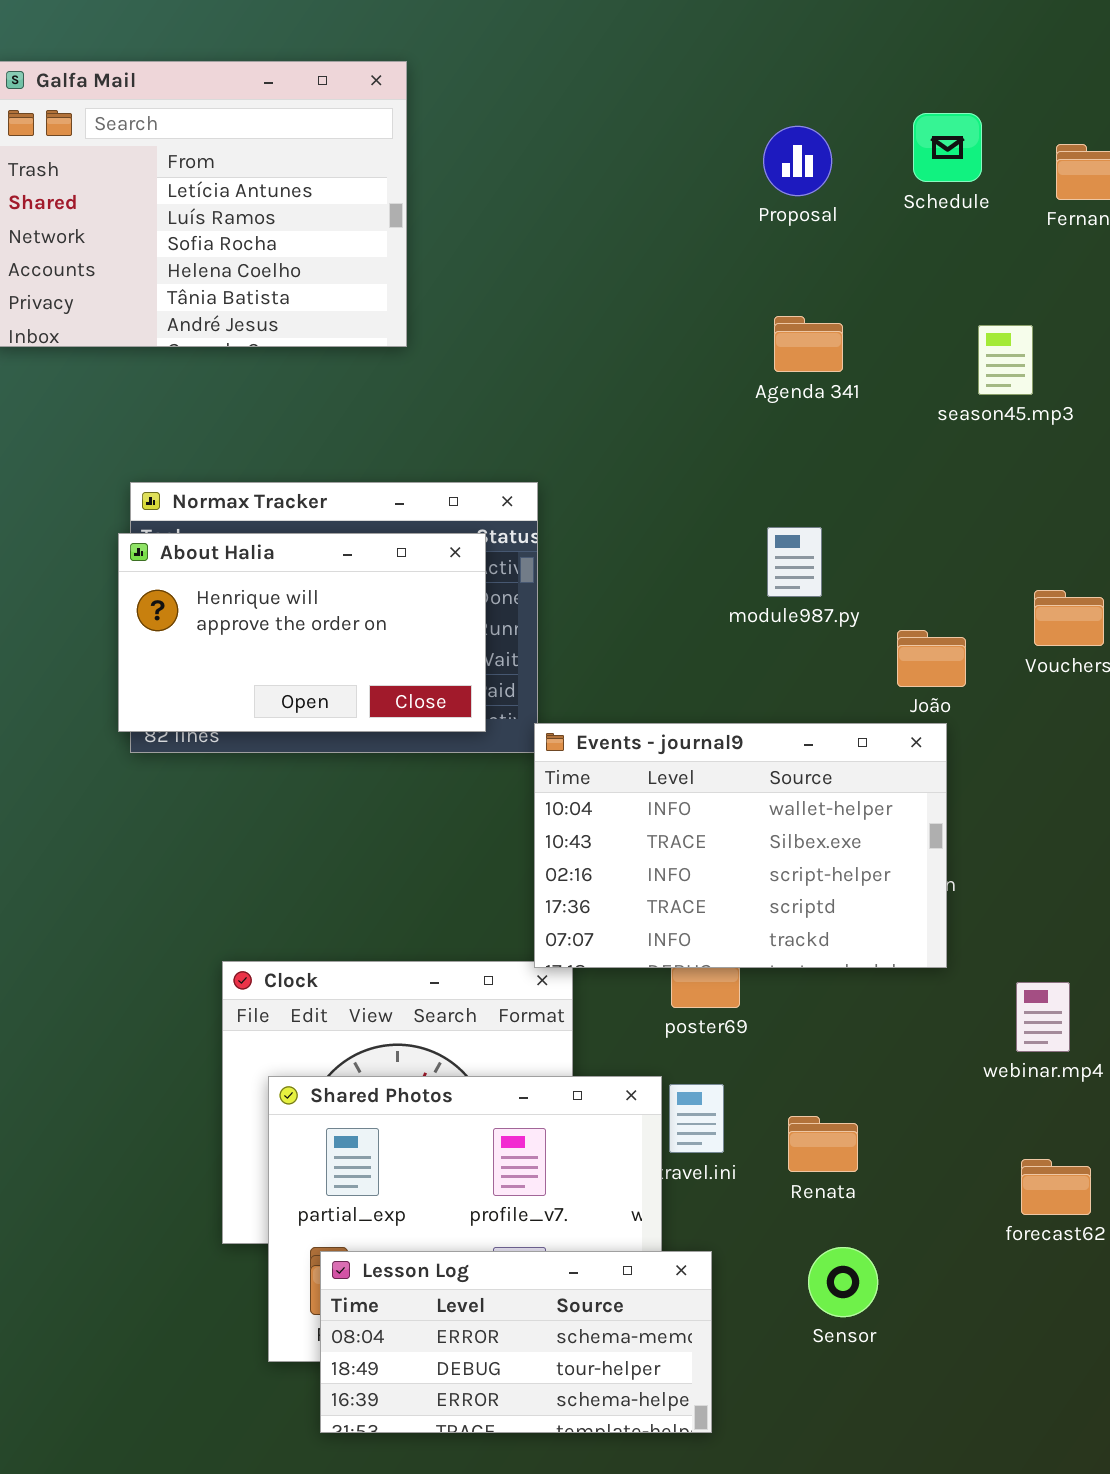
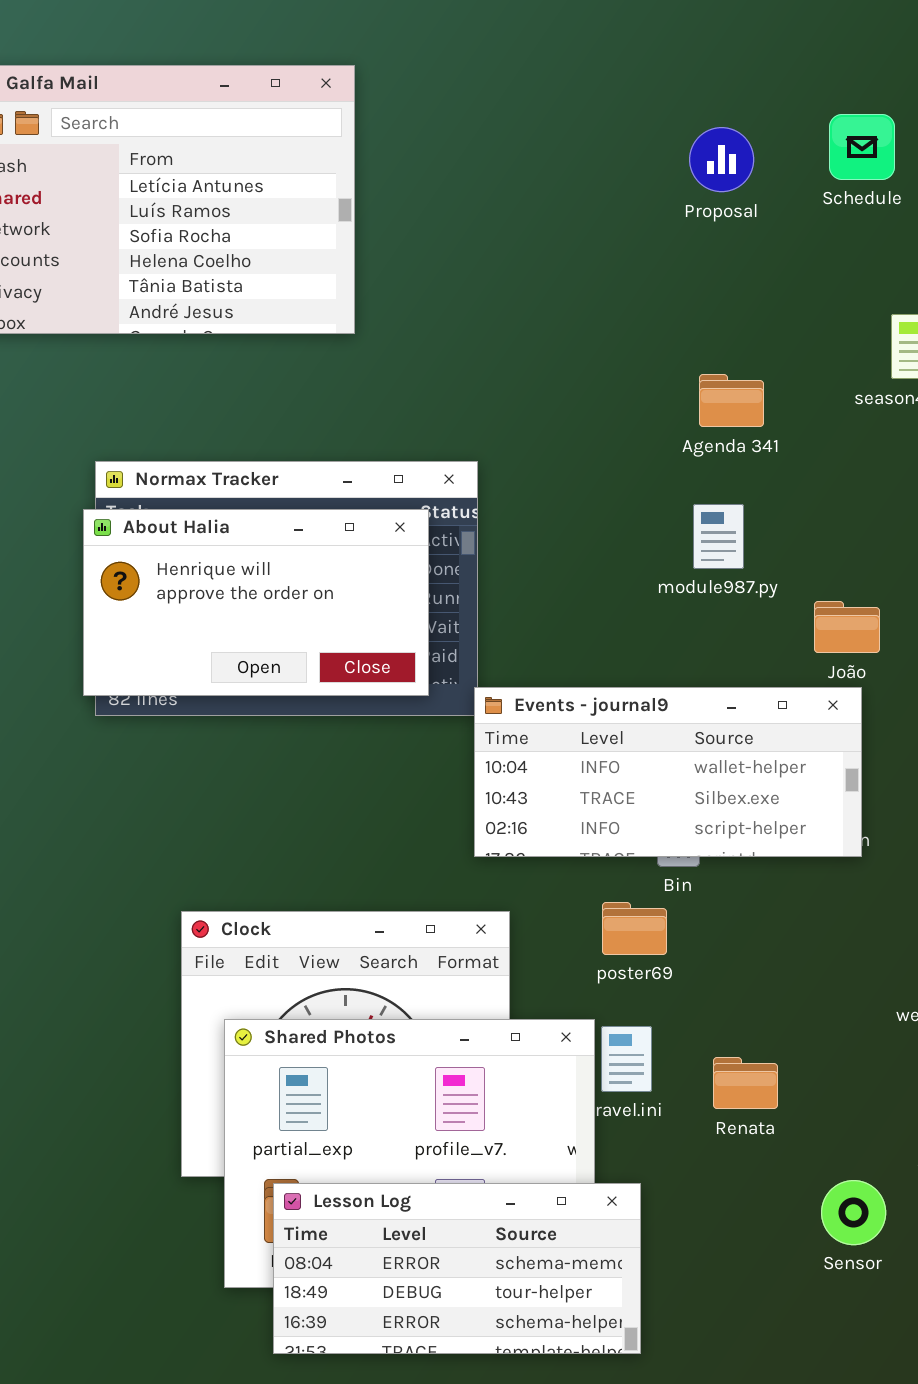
Agenda 341: [774,316,843,372] -> [699,374,764,427], moved
Events - journal9: [534,723,947,968] -> [474,687,862,857], resized
Sensor: [808,1247,878,1317] -> [821,1180,886,1245], moved

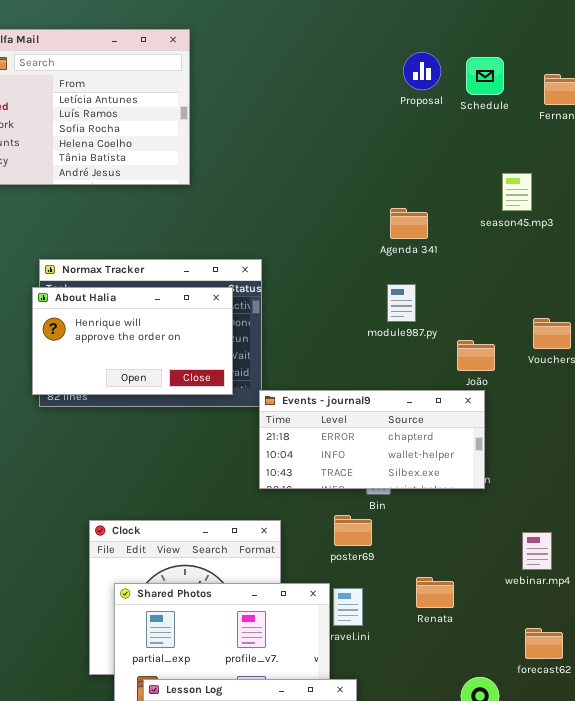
Proposal: [689,127,754,192] -> [403,52,441,90], moved
Events - journal9: [474,687,862,857] -> [259,390,485,489], scrolled up 1 row
Renata: [713,1057,778,1109] -> [416,577,454,608], moved

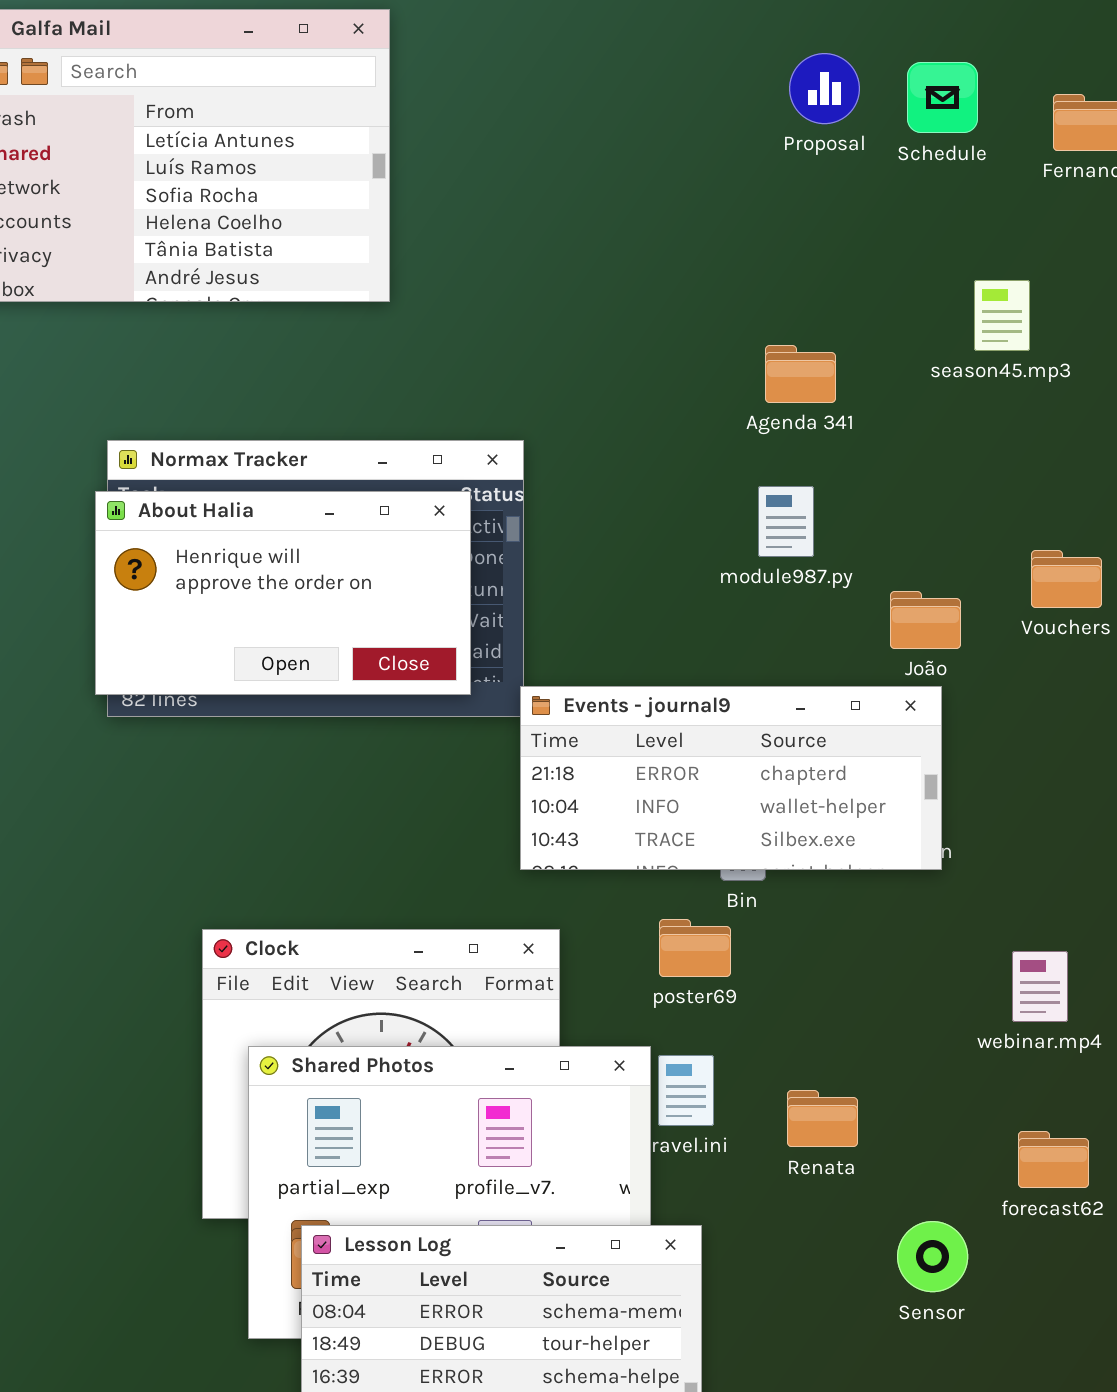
Renata: [416,577,454,608] -> [787,1090,858,1147], moved

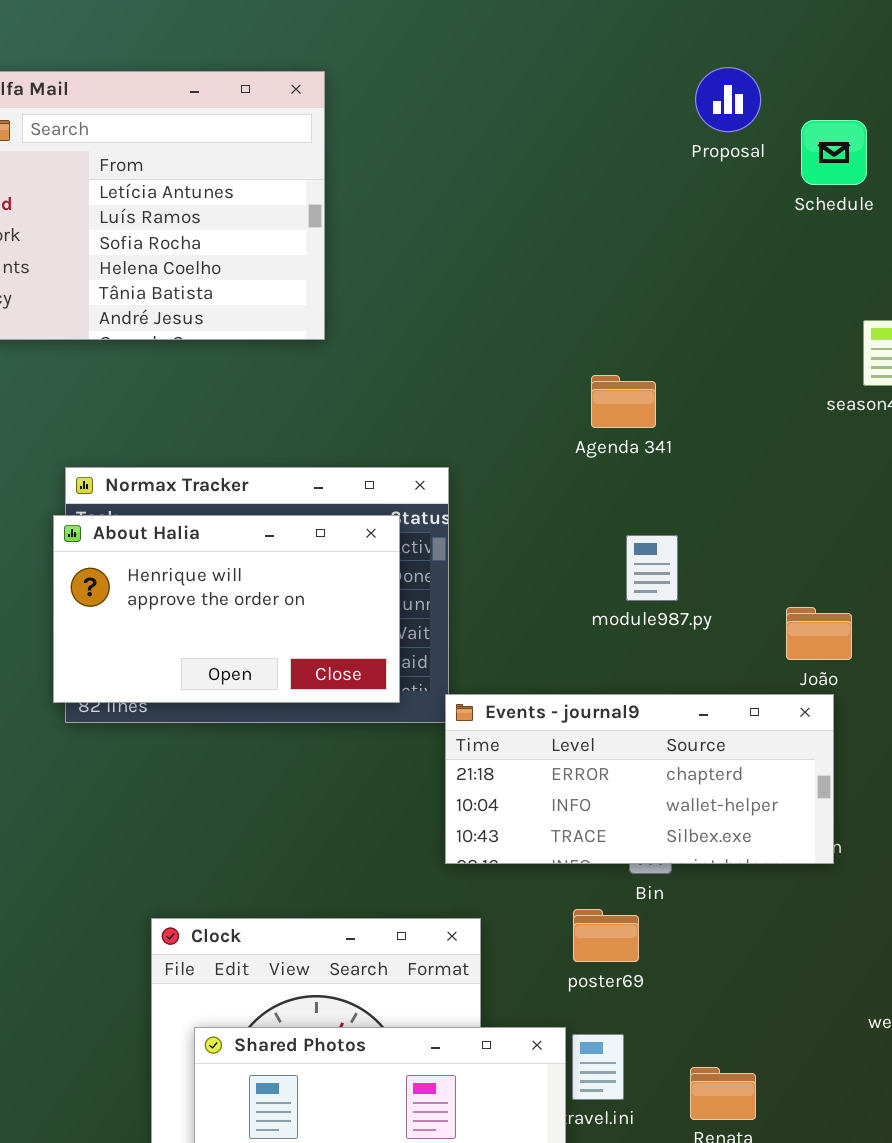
Proposal: [789,53,860,124] -> [695,67,761,132], moved
Agenda 341: [765,345,836,403] -> [591,375,656,428], moved
module987.py: [758,486,814,557] -> [626,535,678,601], moved

